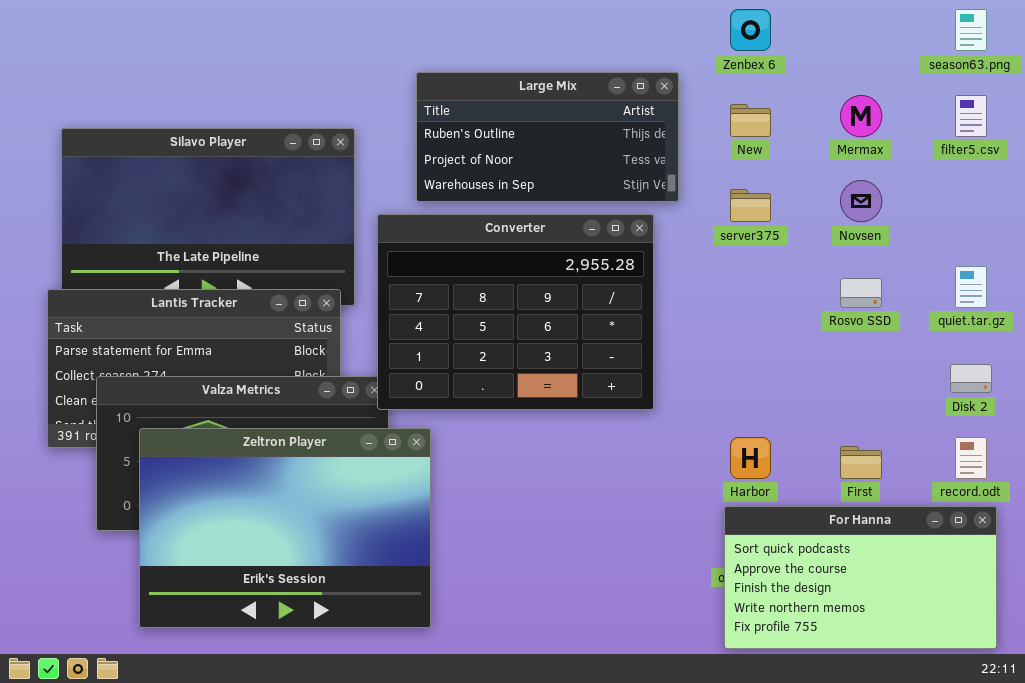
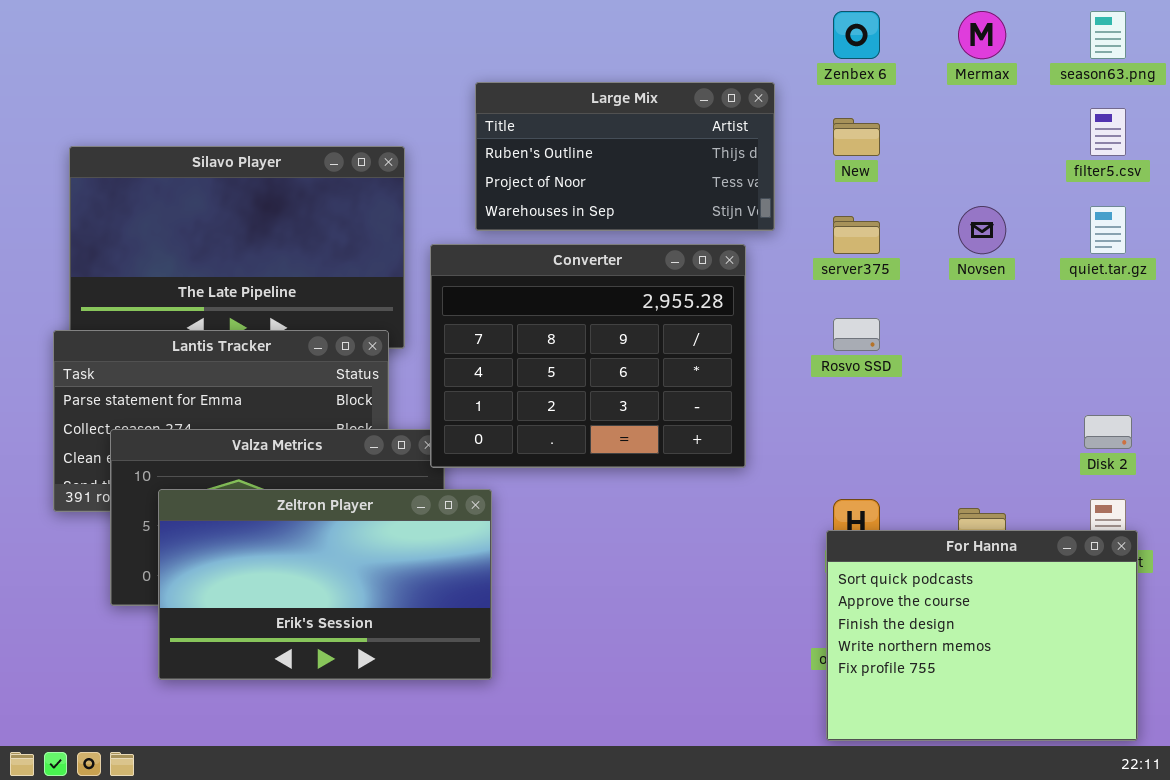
Mermax: [840,95,882,137] -> [958,11,1006,59], moved
quiet.tar.gz: [955,266,987,308] -> [1090,206,1126,254], moved
Rosvo SSD: [840,278,882,308] -> [833,318,880,351], moved
Zeltron Player: [139,428,431,628] -> [158,489,492,680], resized
For Hanna: [724,506,997,649] -> [826,530,1138,741], resized

